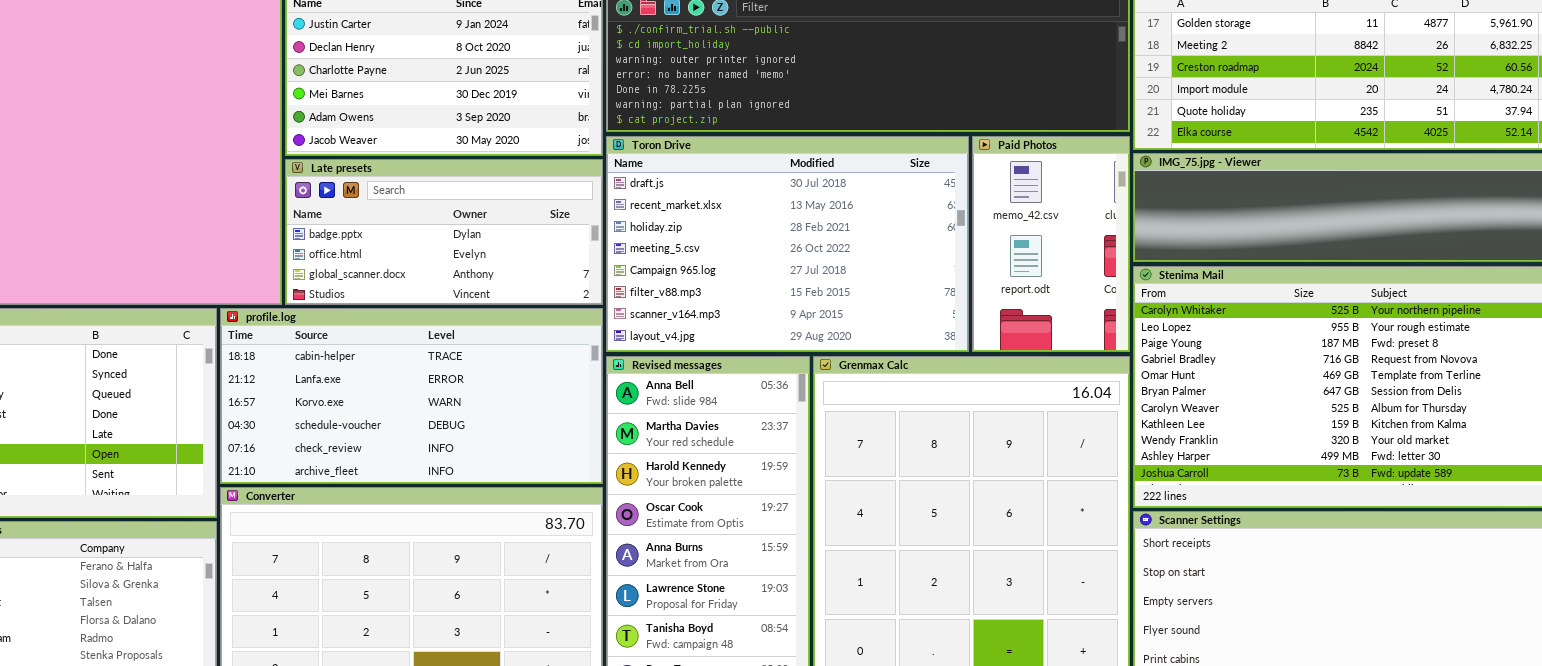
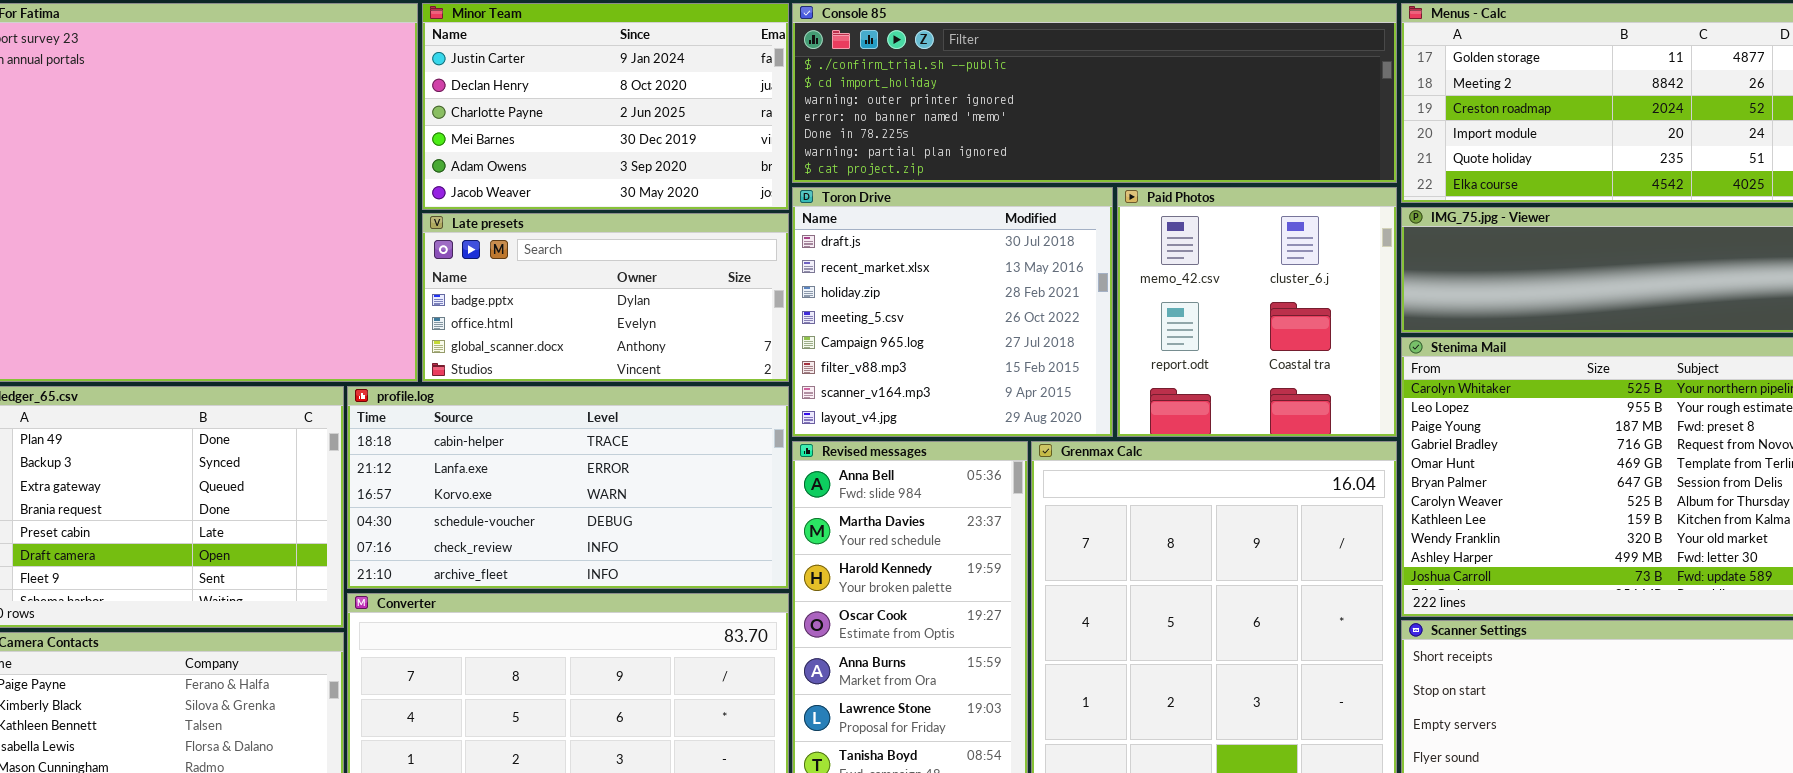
Toron Drive: [606,136,969,352] -> [792,187,1113,437], resized
Paid Photos: [972,136,1130,352] -> [1117,187,1397,437], resized

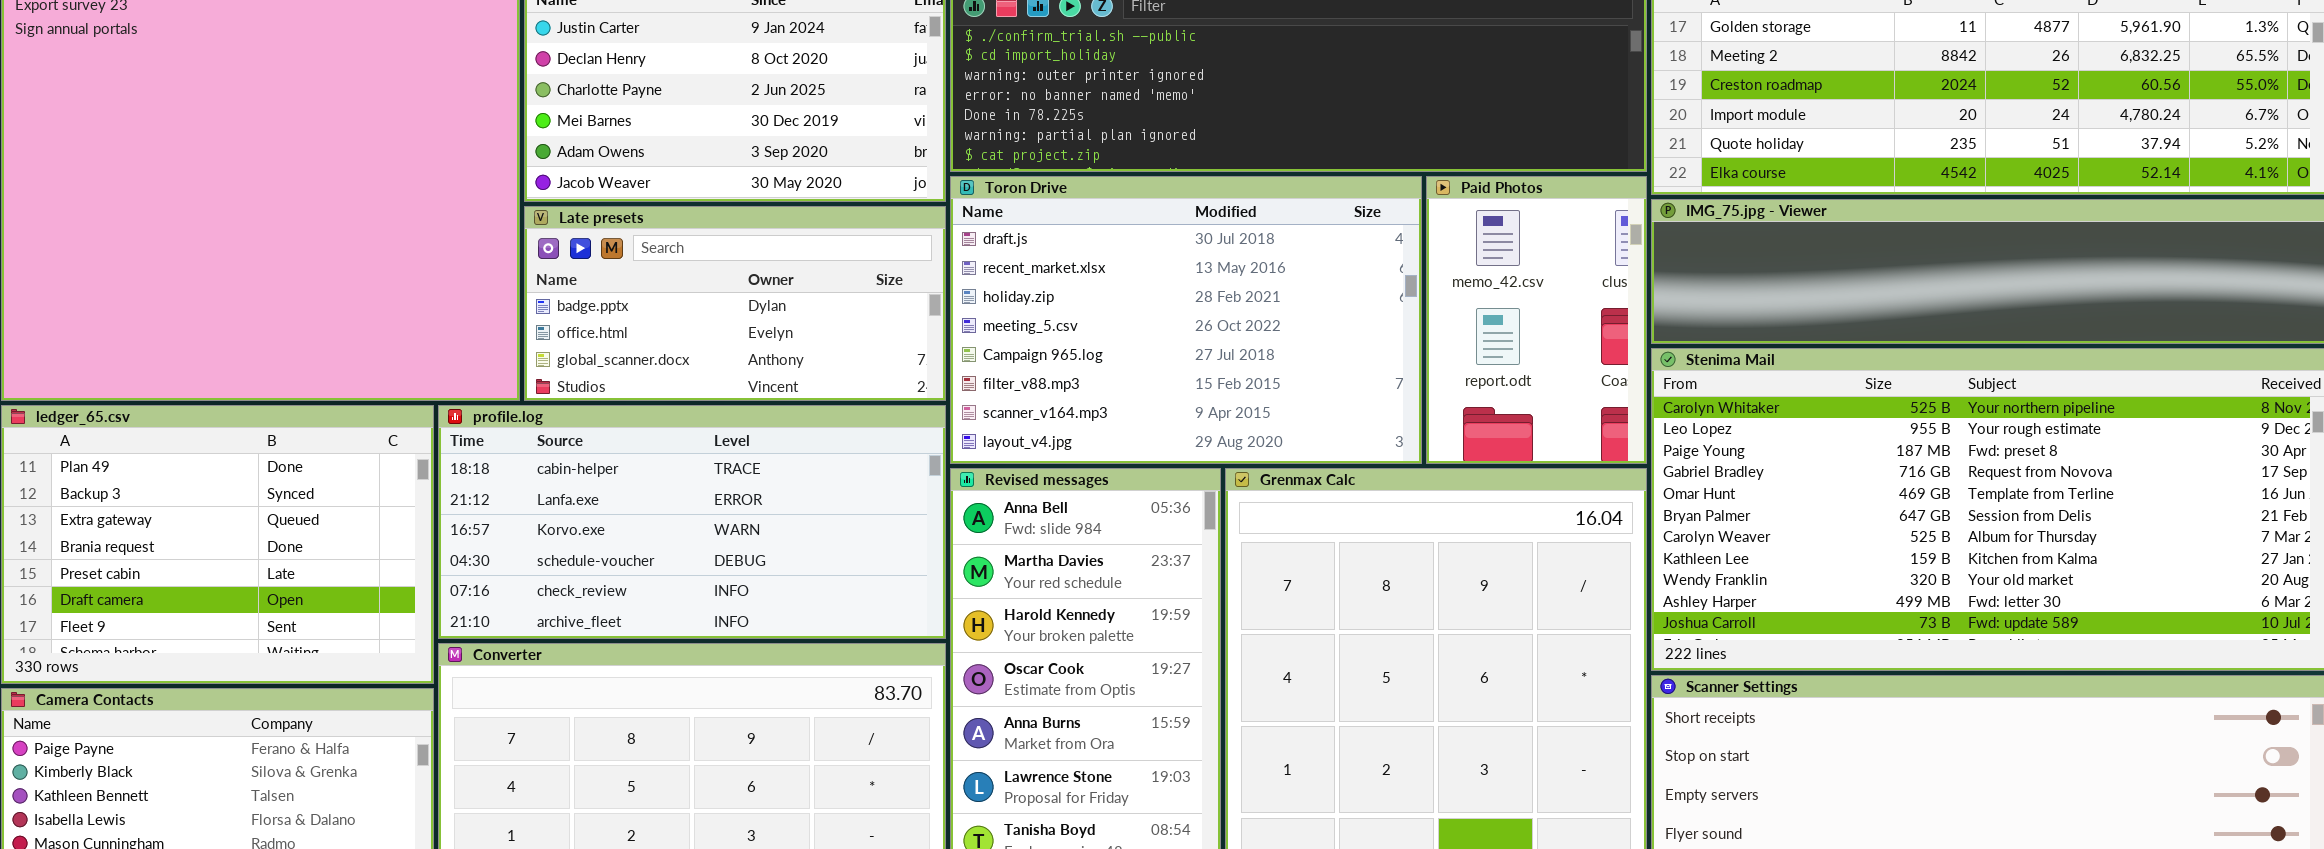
Toron Drive: [792,187,1113,437] -> [950,176,1422,464], resized
Paid Photos: [1117,187,1397,437] -> [1426,176,1647,464], resized

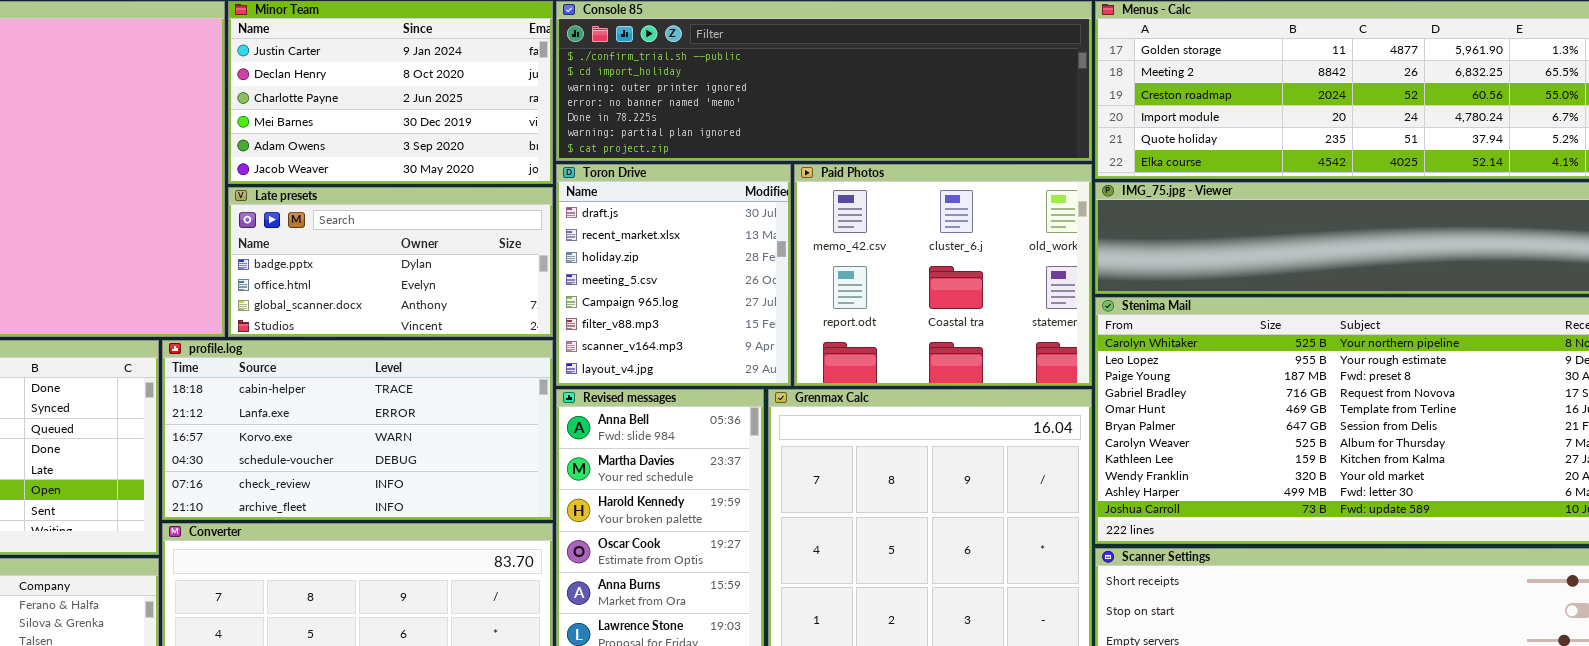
Toron Drive: [950,176,1422,464] -> [556,164,791,386], resized
Paid Photos: [1426,176,1647,464] -> [794,164,1092,386], resized

